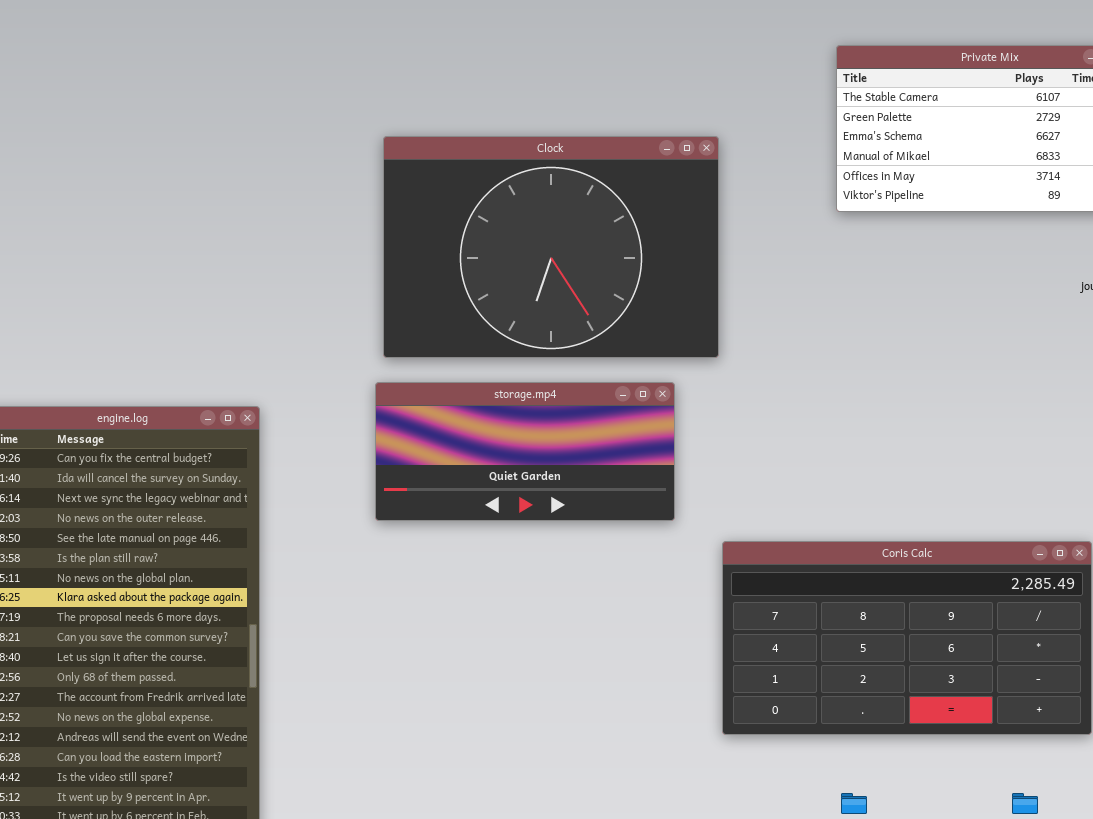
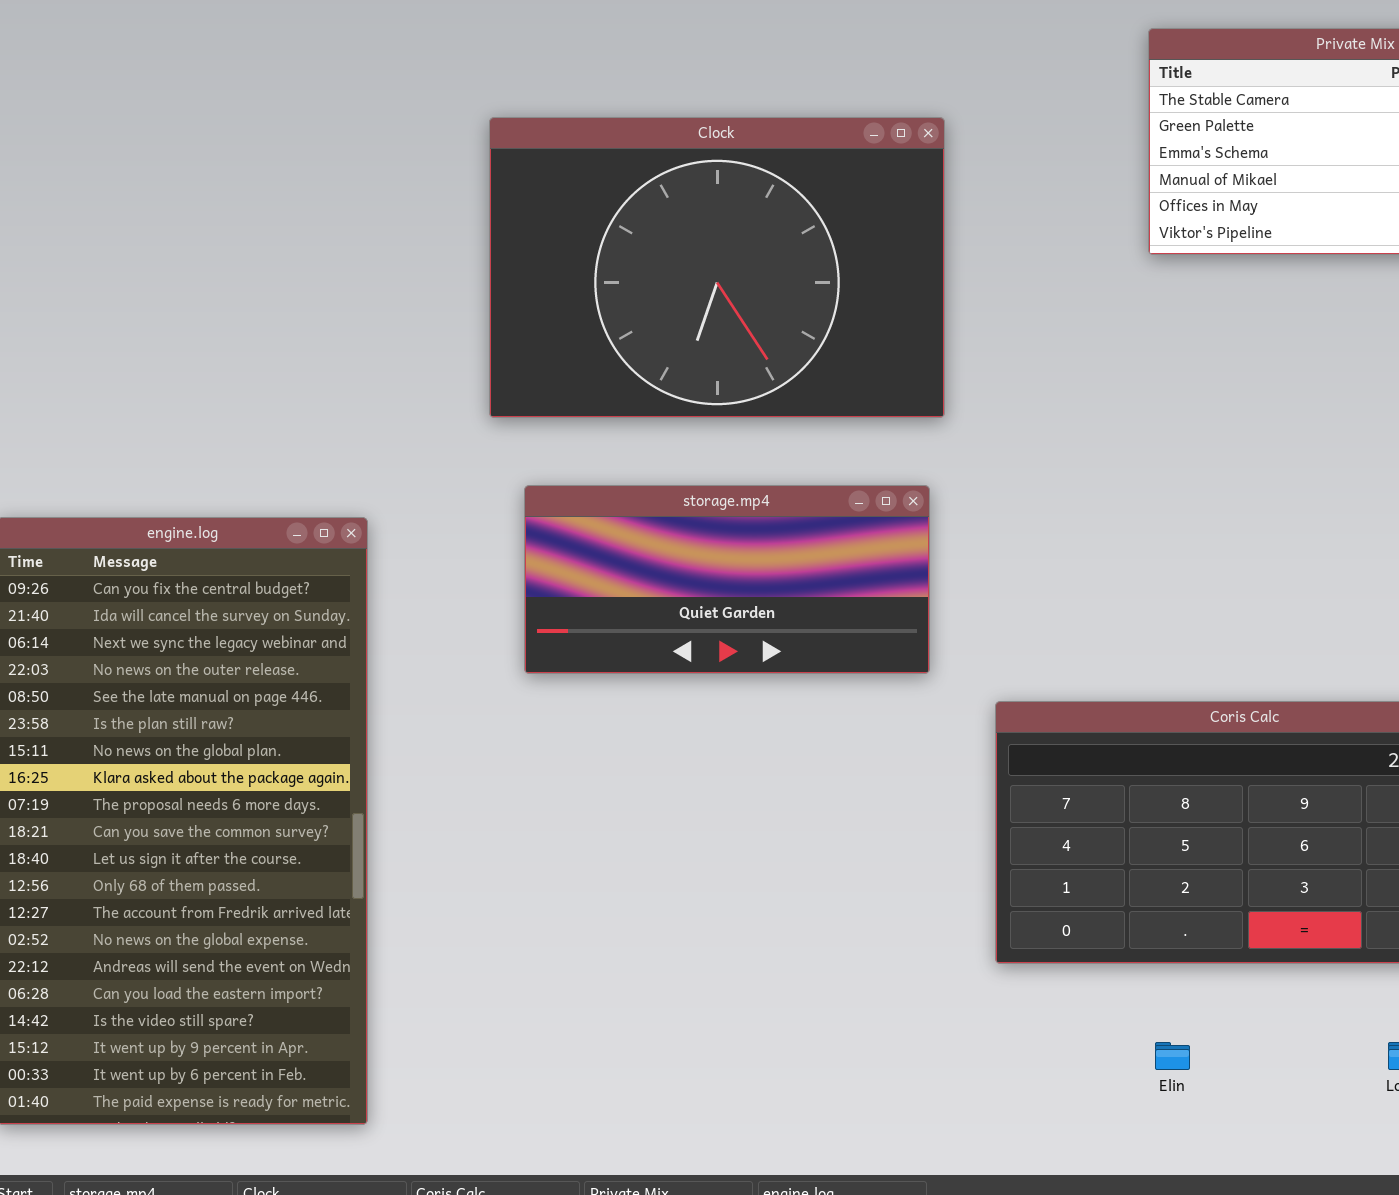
Clock: [383,136,719,358] -> [489,117,945,418], moved

